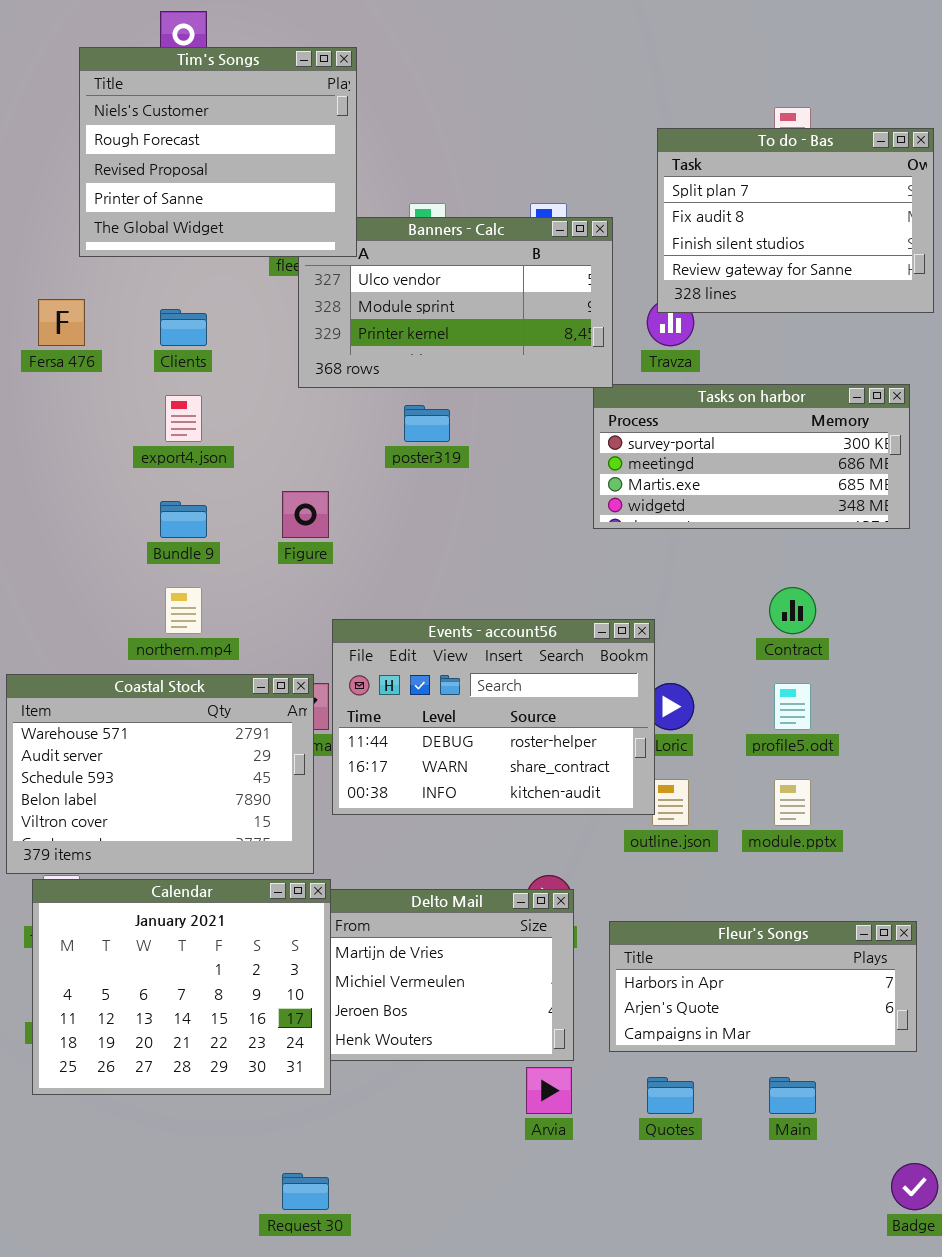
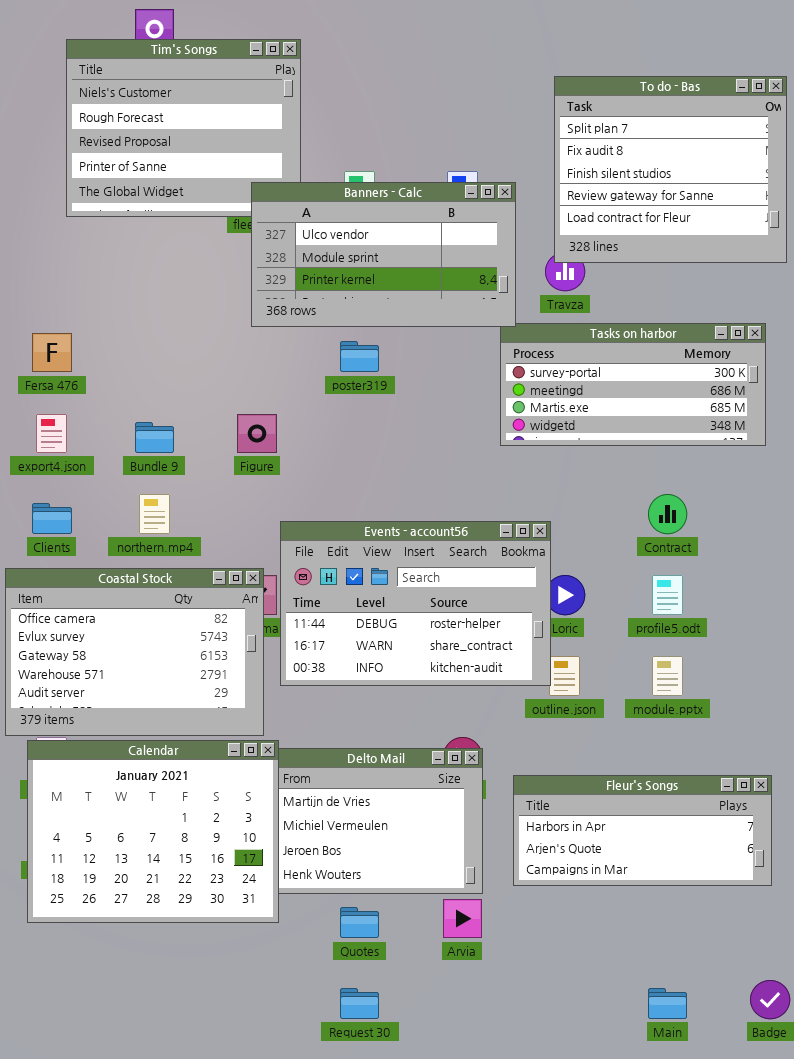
To do - Bas: [657,128,934,313] -> [554,76,787,263], resized
Banners - Calc: [298,217,613,388] -> [251,182,516,327], raised
Fersa 476: [38,299,85,346] -> [32,333,72,372], moved
Clients: [160,309,207,346] -> [32,503,72,534], moved
export4.json: [165,395,202,442] -> [36,414,67,453], moved
Coastal Stock: [6,674,314,874] -> [5,568,264,736], scrolled up 3 rows
Quotes: [647,1077,694,1114] -> [340,907,379,938], moved
Main: [769,1077,816,1114] -> [648,988,687,1019], moved
Request 30: [282,1173,329,1210] -> [340,988,379,1019], moved

